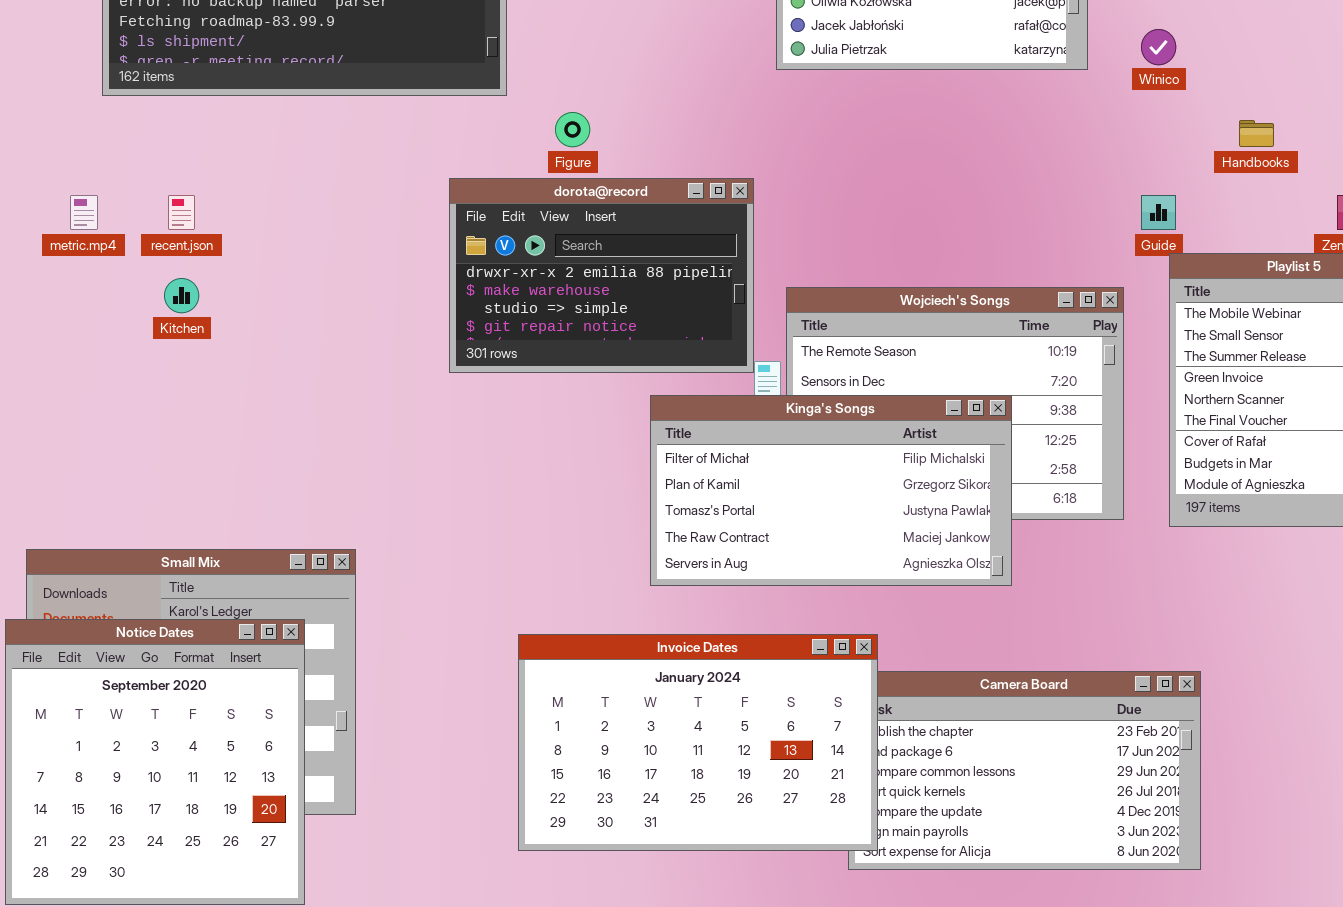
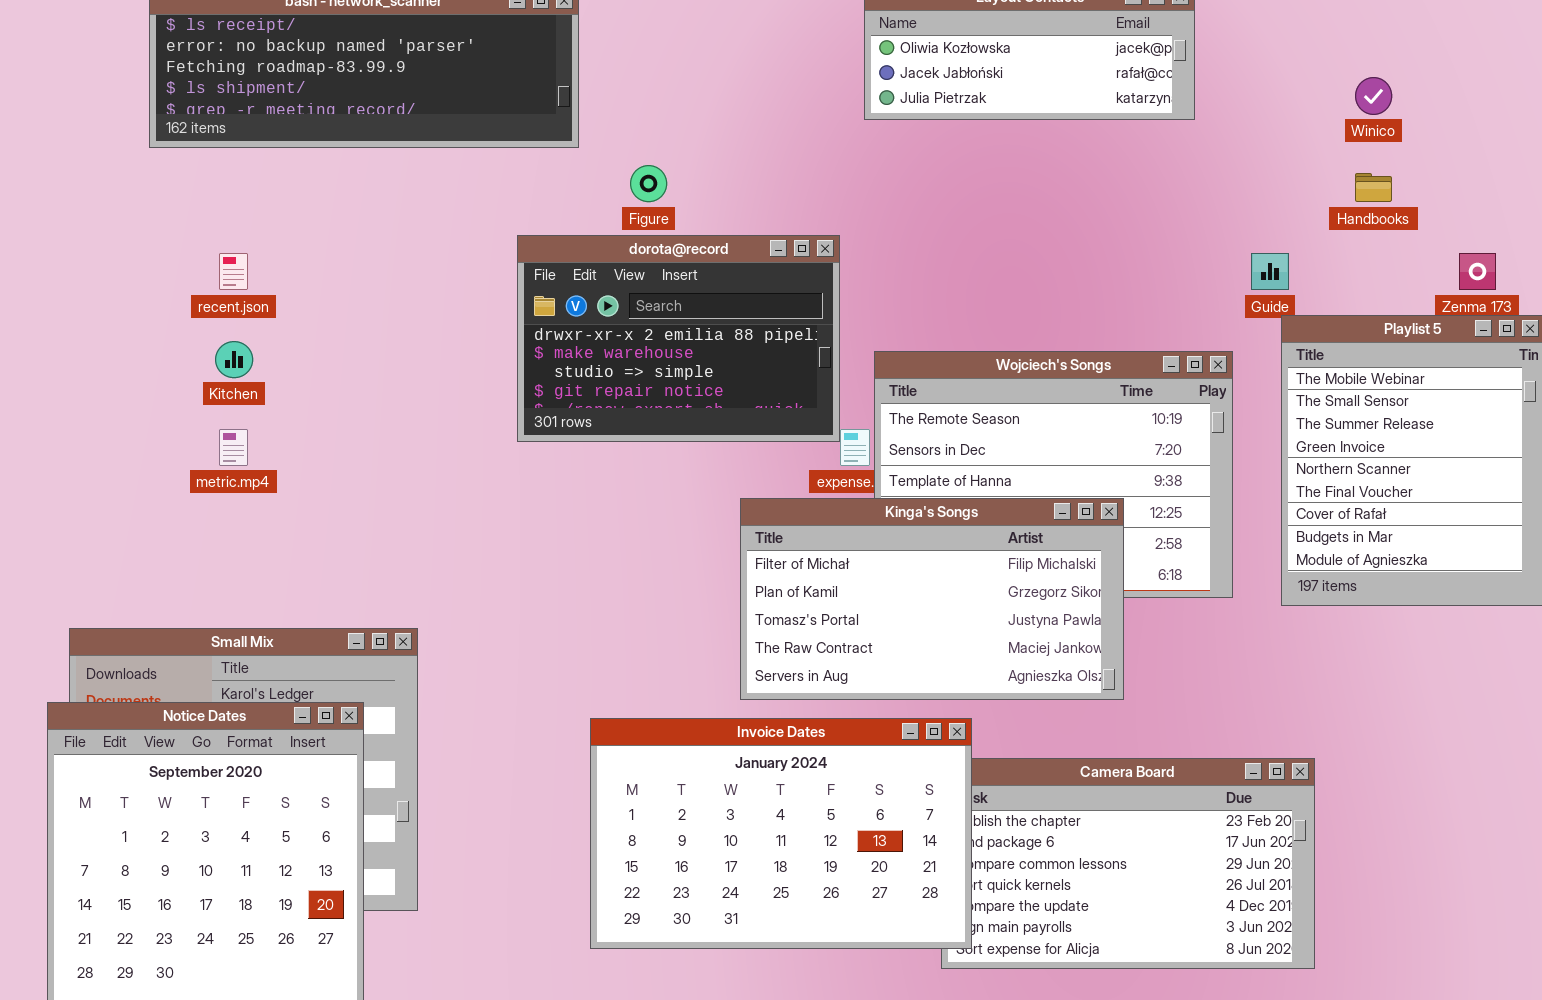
Winico: [1141,29,1176,65] -> [1355,77,1392,115], moved
metric.mp4: [70,195,98,230] -> [219,429,248,466], moved
Kinga's Songs: [650,395,1012,586] -> [740,498,1124,700], moved

